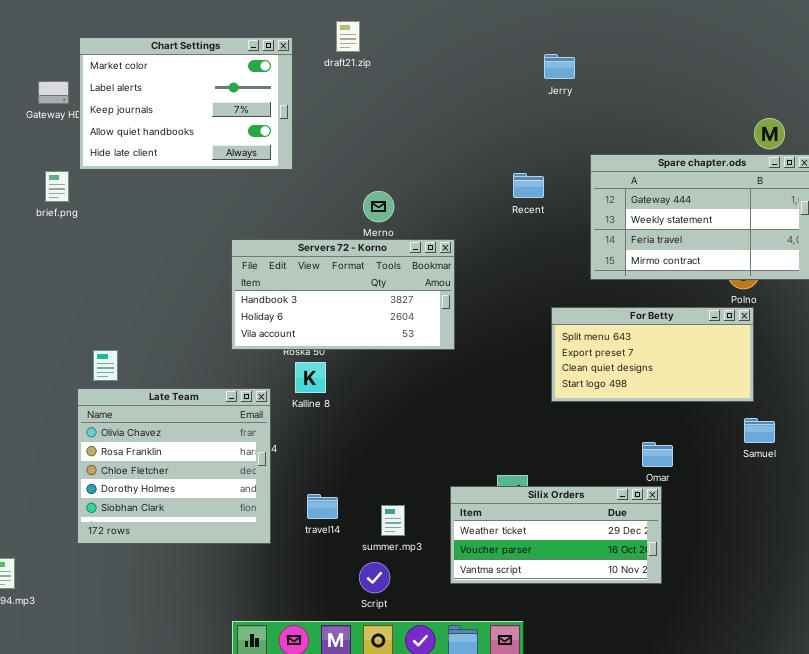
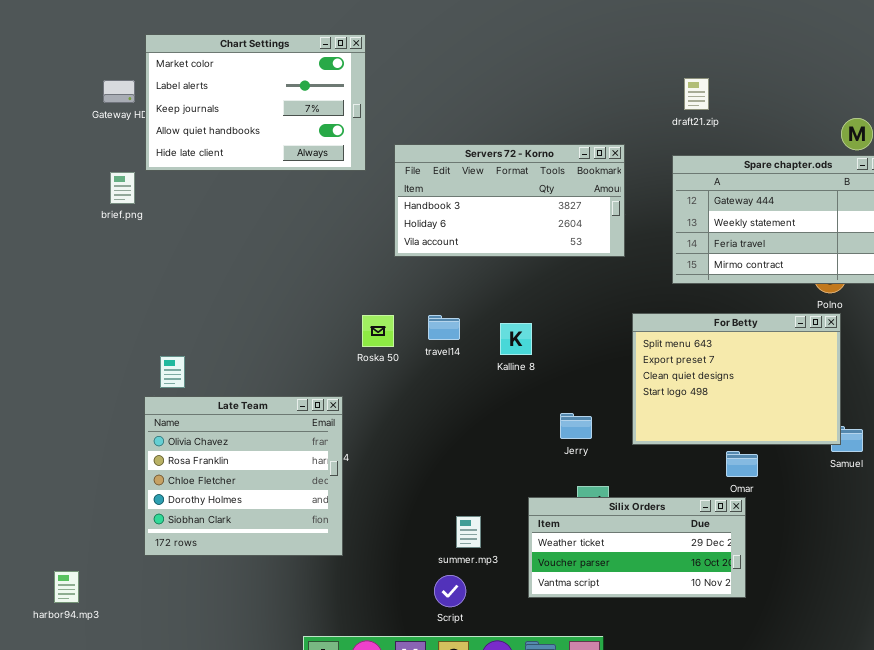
draft21.zip: [336,21,360,52] -> [684,78,709,110], moved
Jerry: [544,54,575,79] -> [560,413,592,439], moved
Servers 72 - Korno: [231,239,455,350] -> [394,144,625,257], moved
For Betty: [551,307,754,402] -> [632,313,841,445], resized
Kalline 8: [295,362,326,393] -> [500,323,532,355], moved
travel14: [307,494,338,519] -> [428,315,460,340], moved

